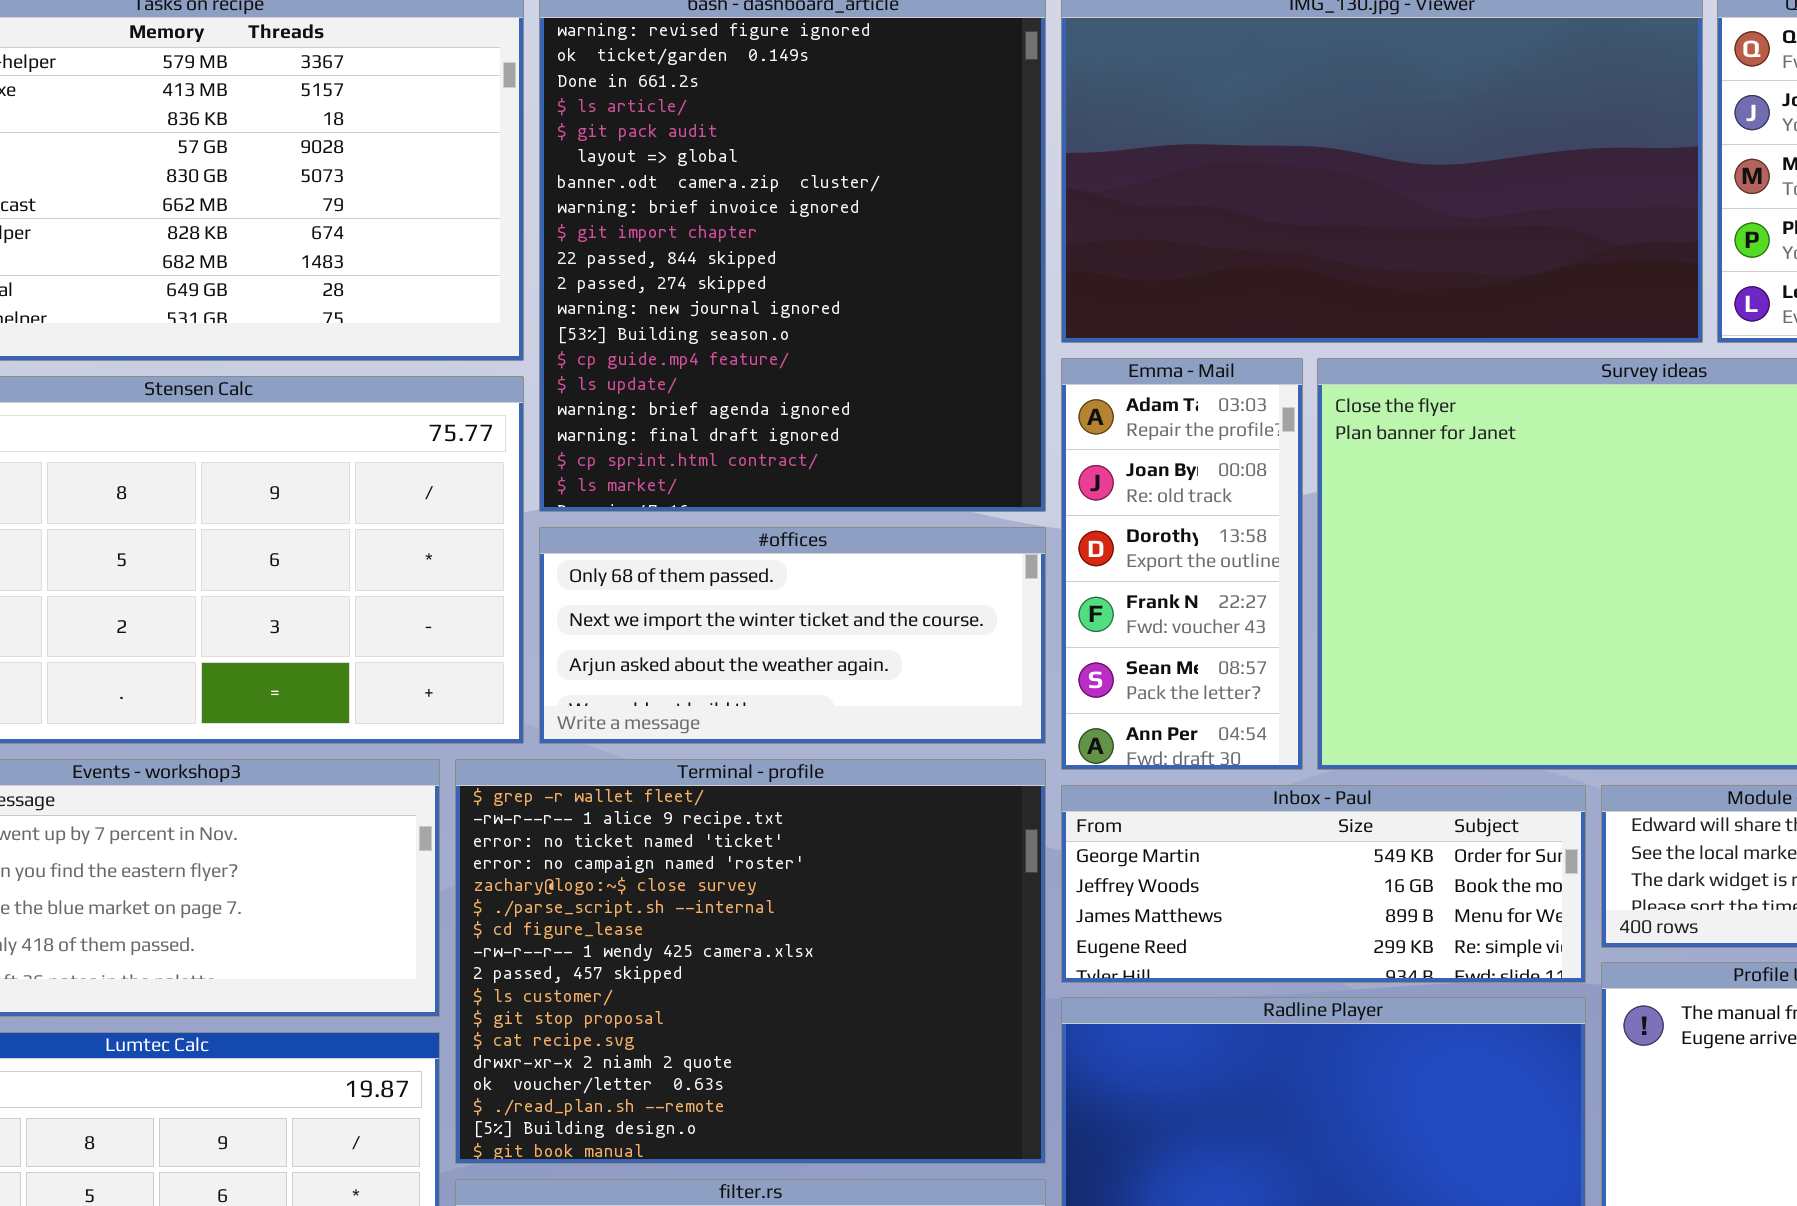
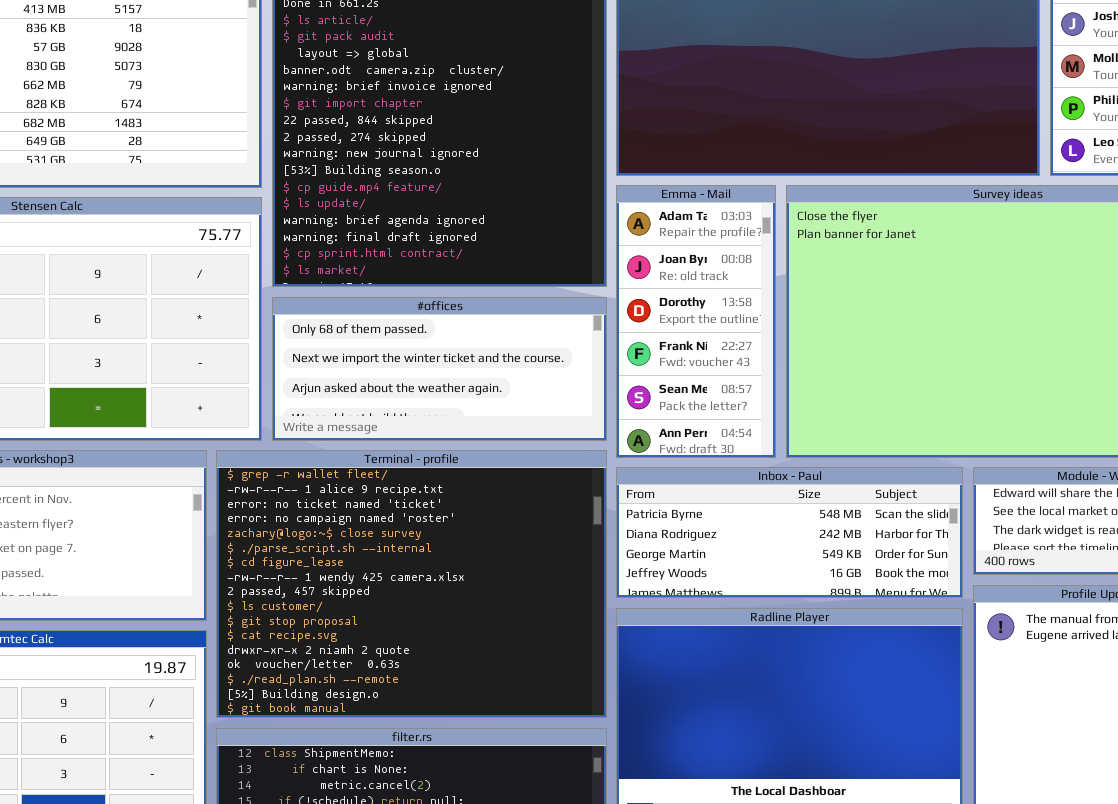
Inbox - Paul: [1061,785,1586,983] -> [616,467,963,598], scrolled up 2 rows

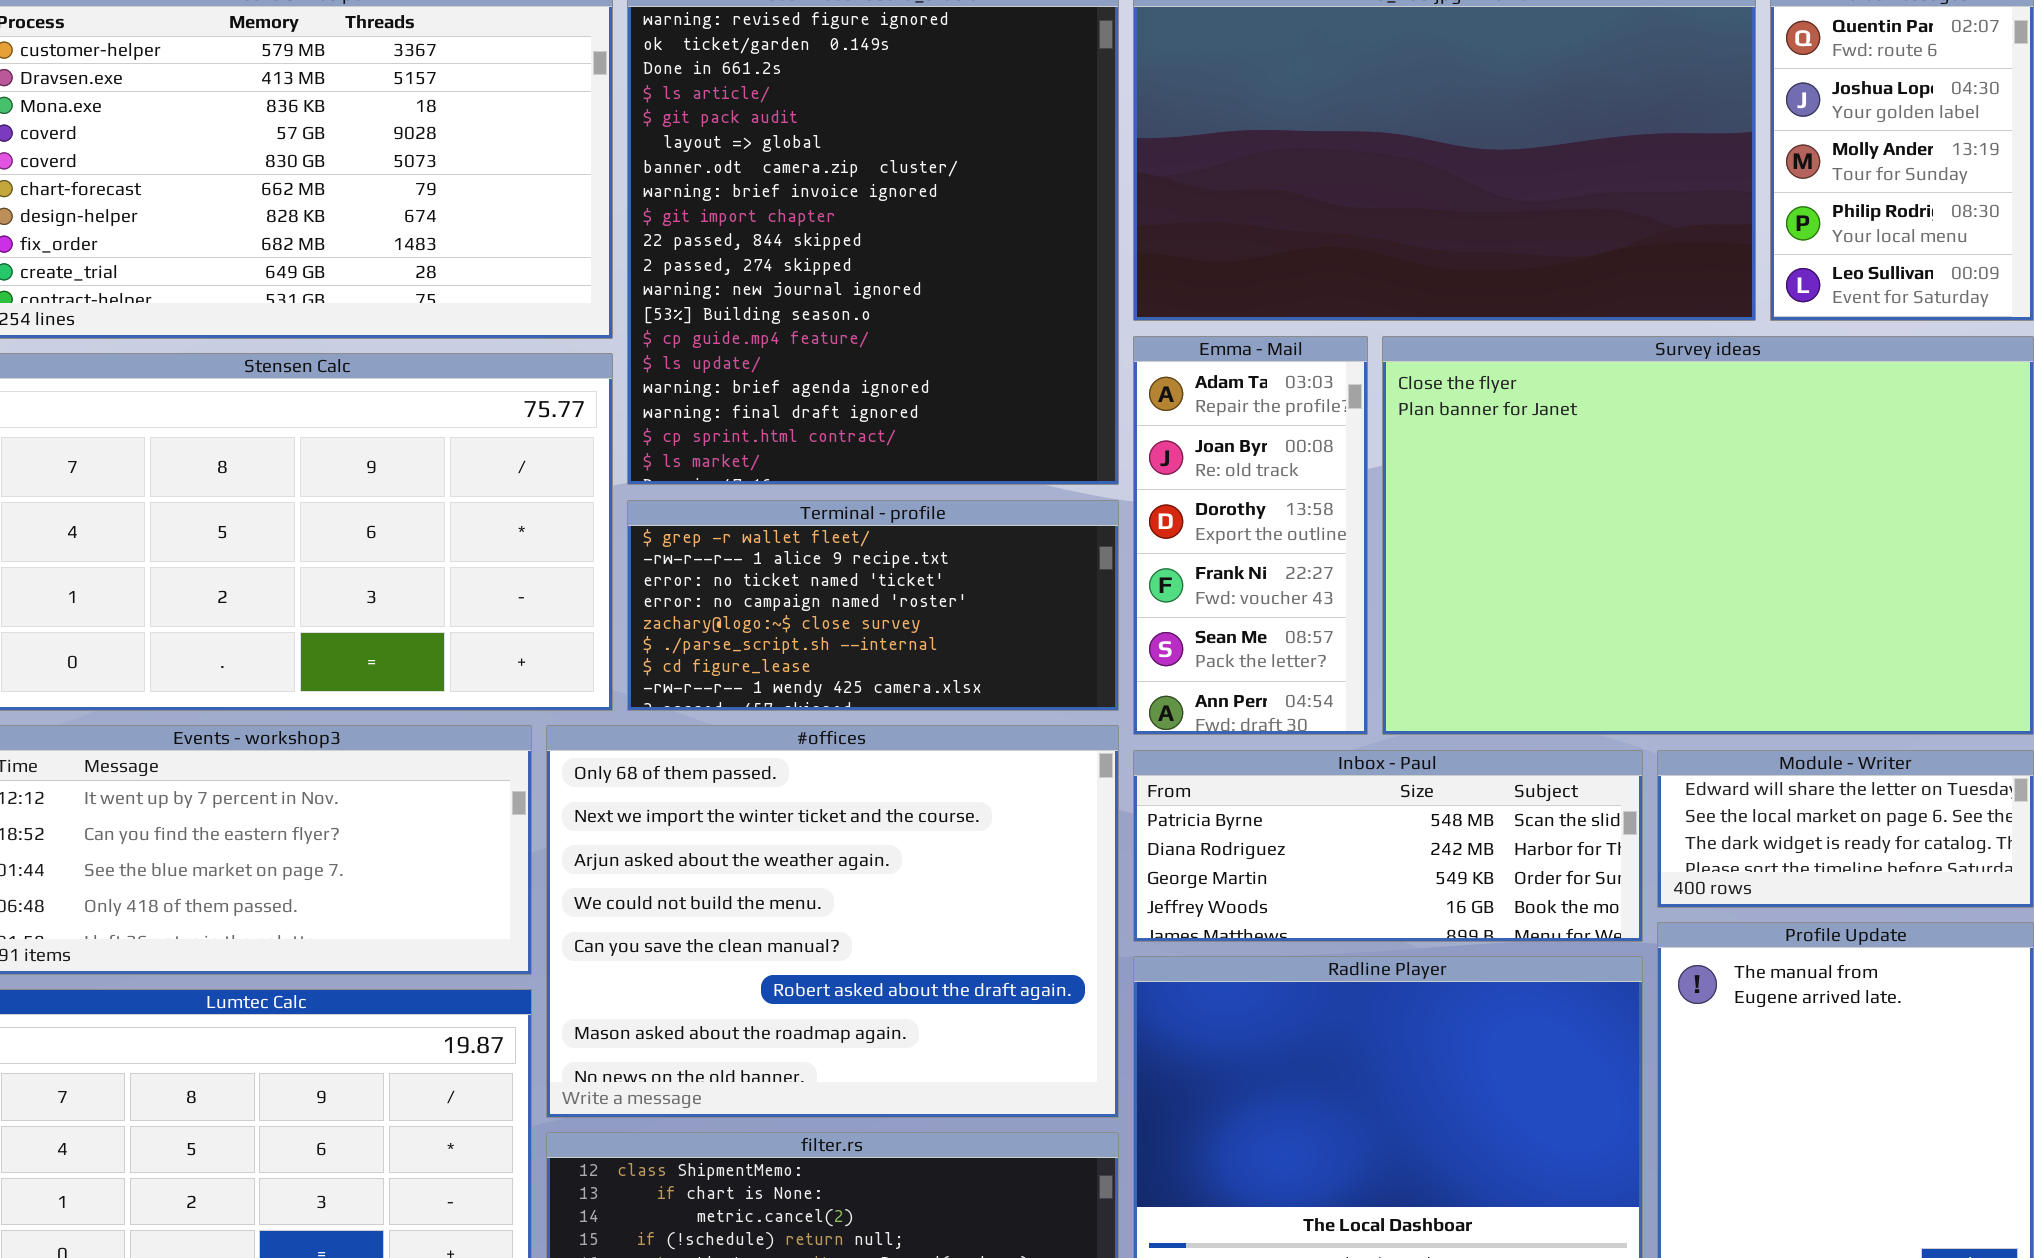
#offices: [272,297,607,441] -> [546,725,1119,1118], moved, resized
Terminal - profile: [216,450,607,718] -> [627,500,1119,711], moved, resized

